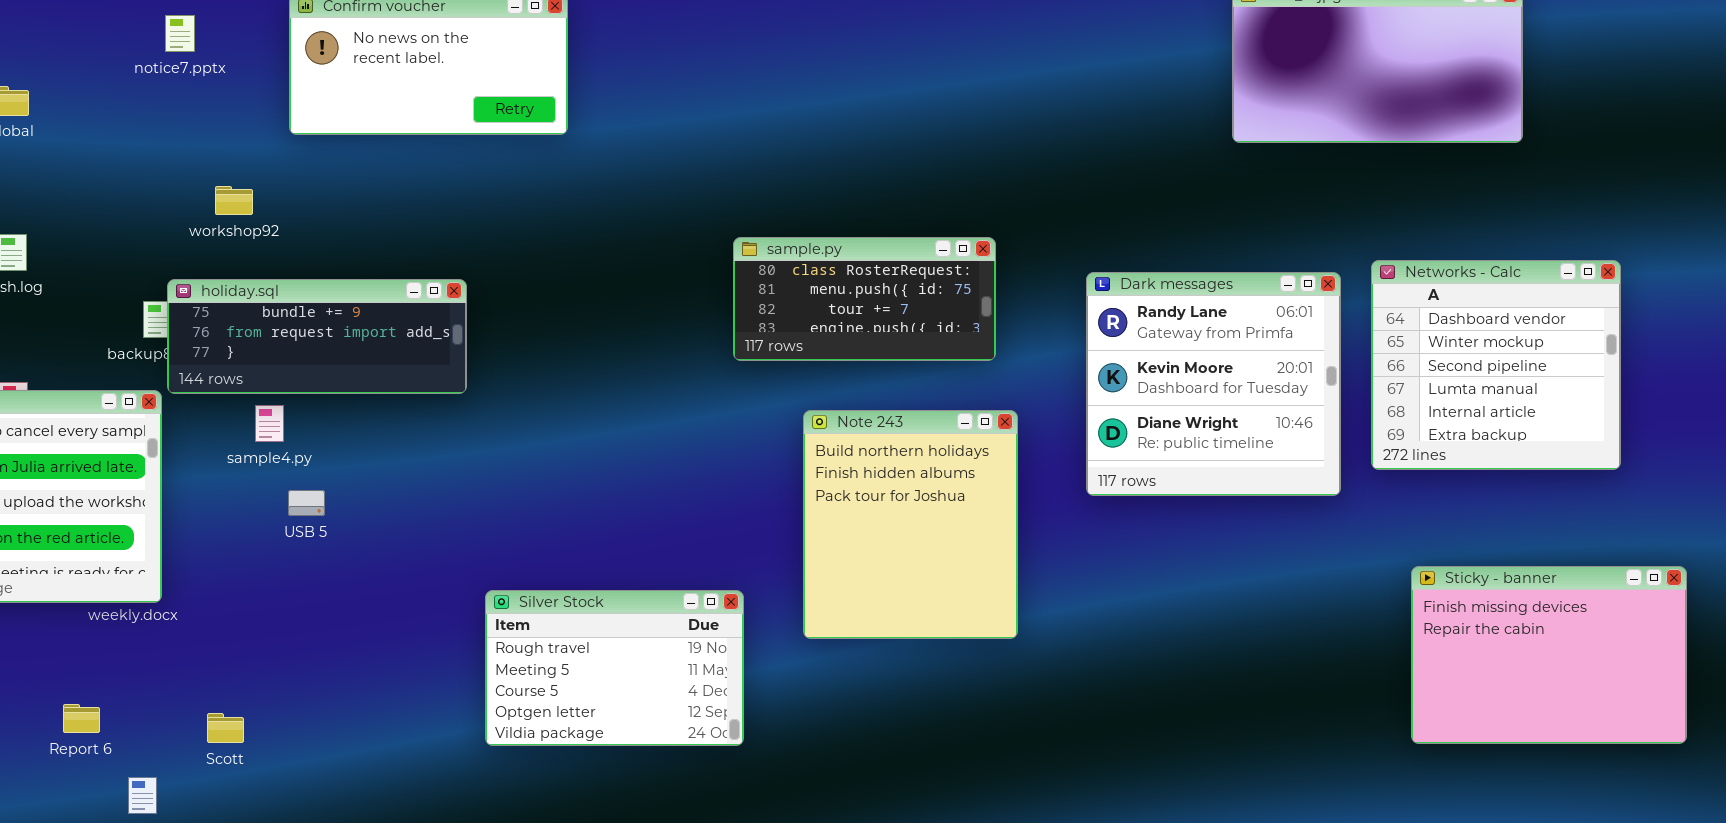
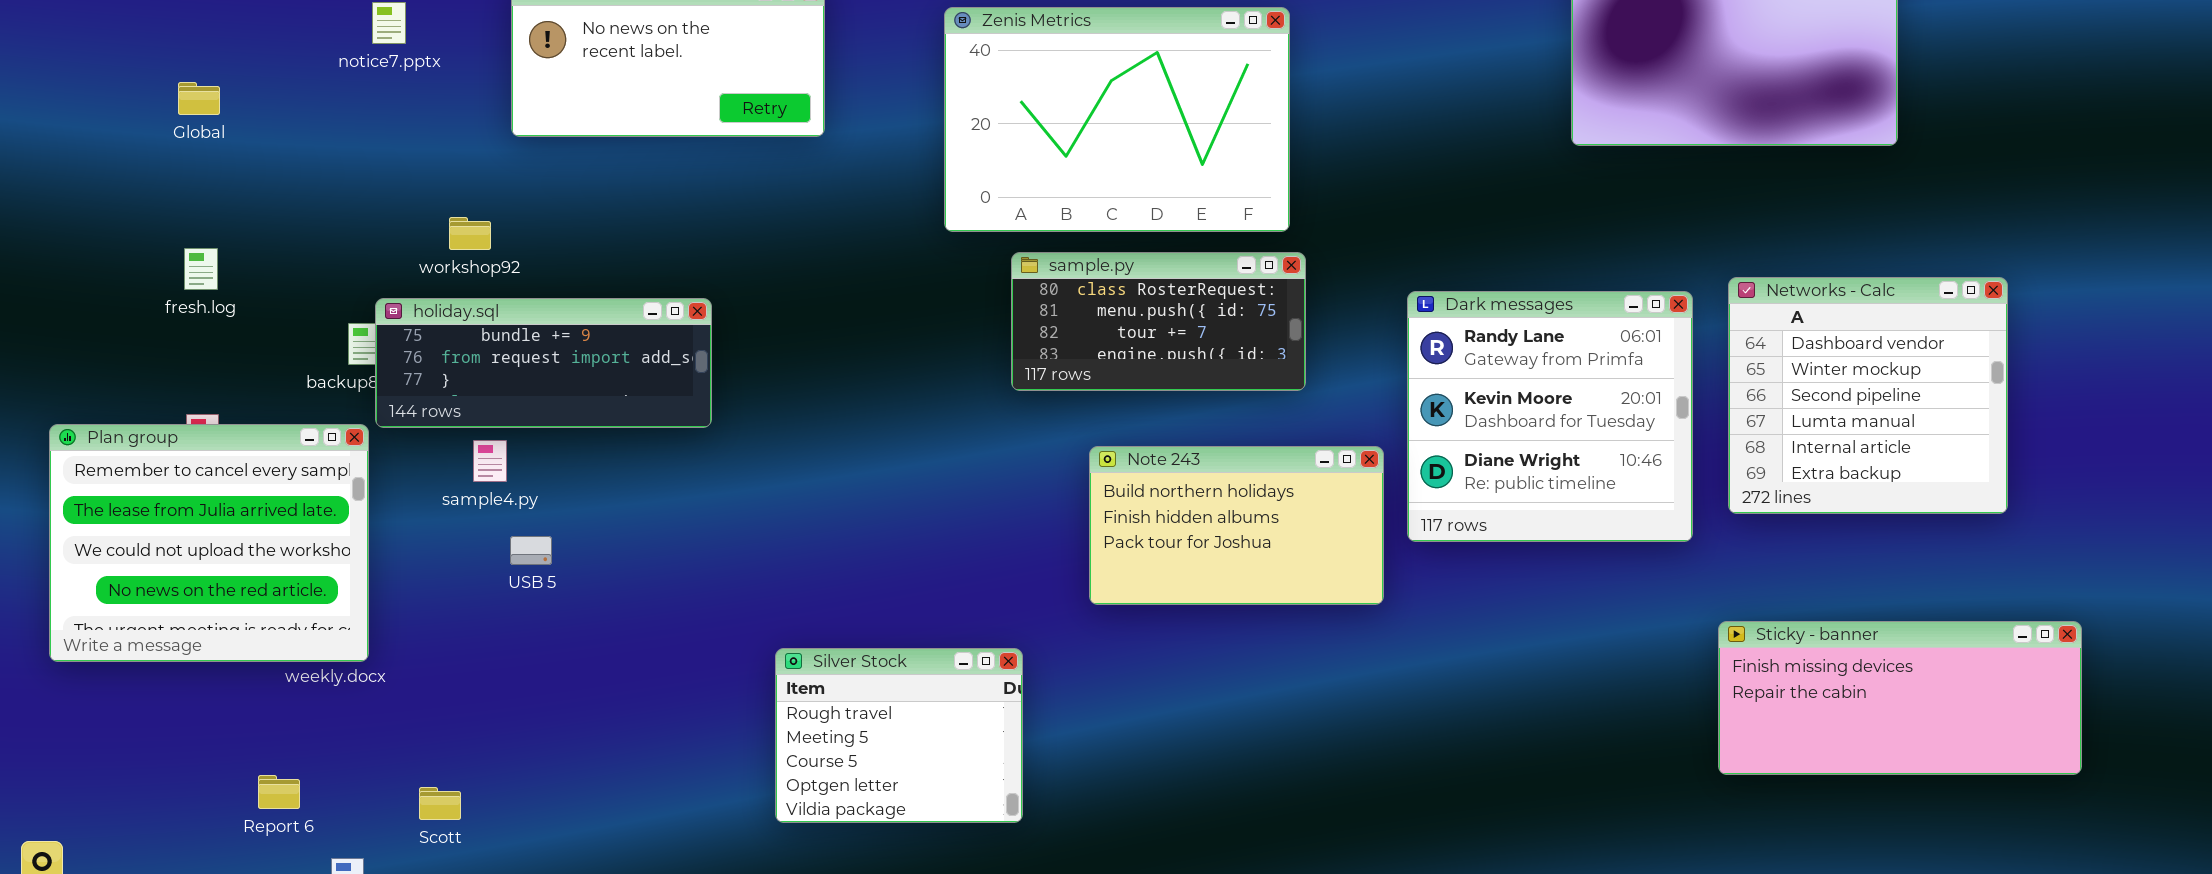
Zenis Metrics: none -> [944,7,1290,232], opened
workshop92: [215,186,253,215] -> [449,217,491,250], moved
Note 243: [803,410,1018,639] -> [1089,446,1384,605], resized
Sticky - banner: [1411,566,1687,744] -> [1718,621,2082,775], resized
Silver Stock: [485,590,744,746] -> [775,648,1023,823], resized

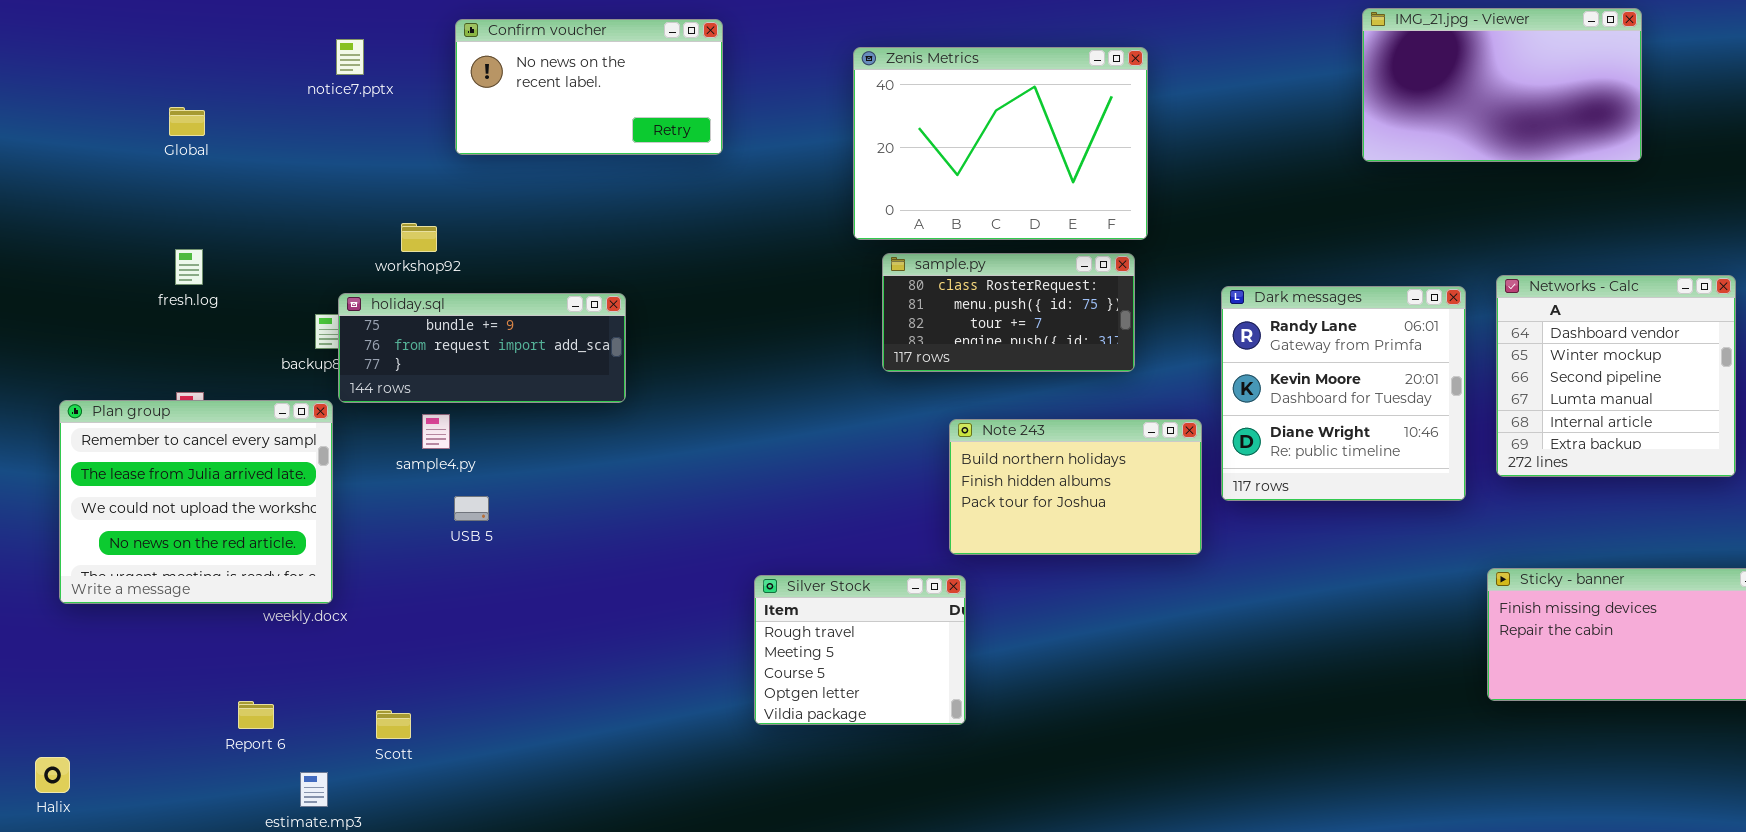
Zenis Metrics: [944,7,1290,232] -> [853,47,1148,240], moved
Silver Stock: [775,648,1023,823] -> [754,575,966,725], moved

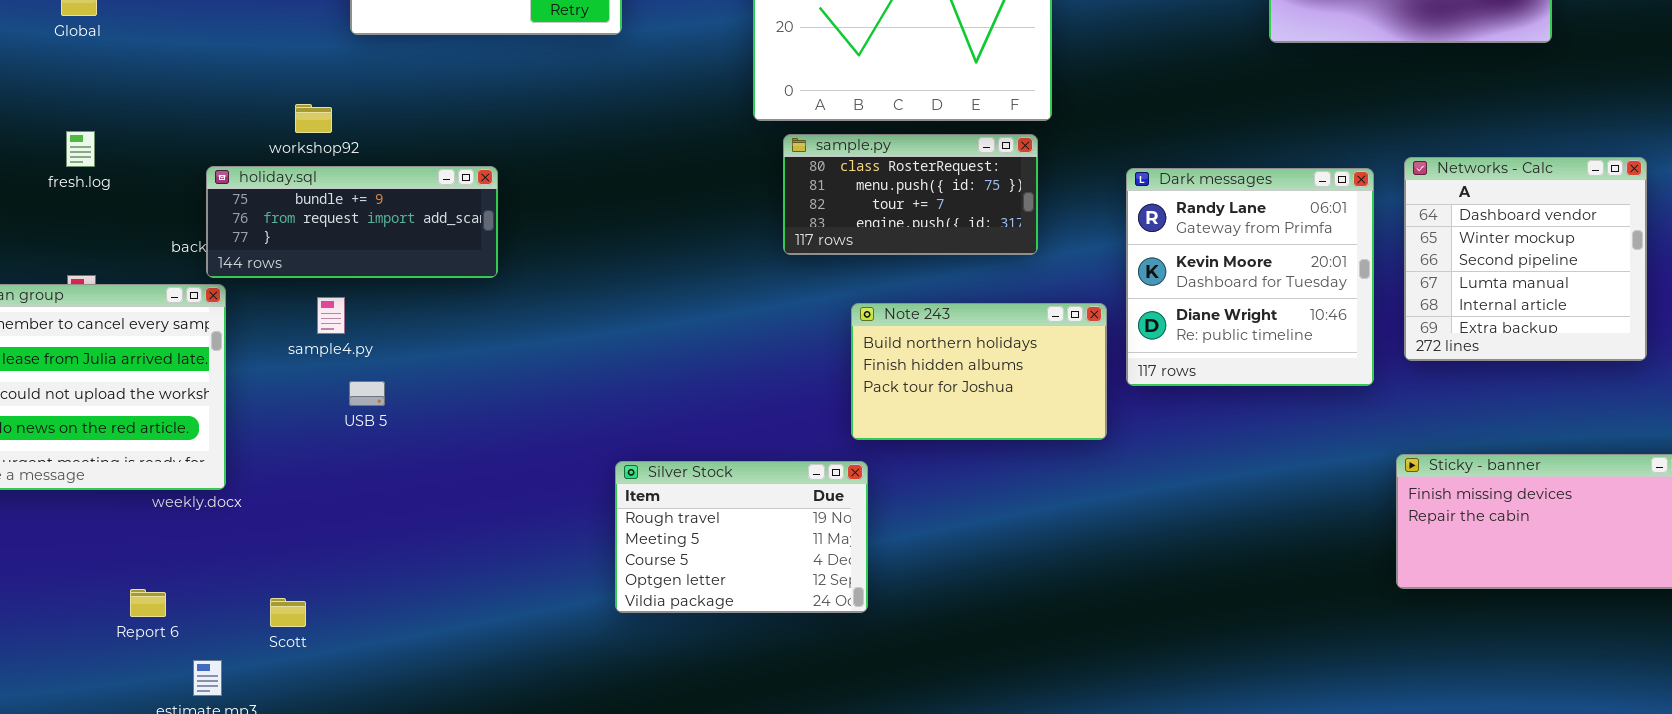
holiday.sql: [338,293,626,403] -> [206,166,498,278], moved
Silver Stock: [754,575,966,725] -> [615,461,868,613], resized

